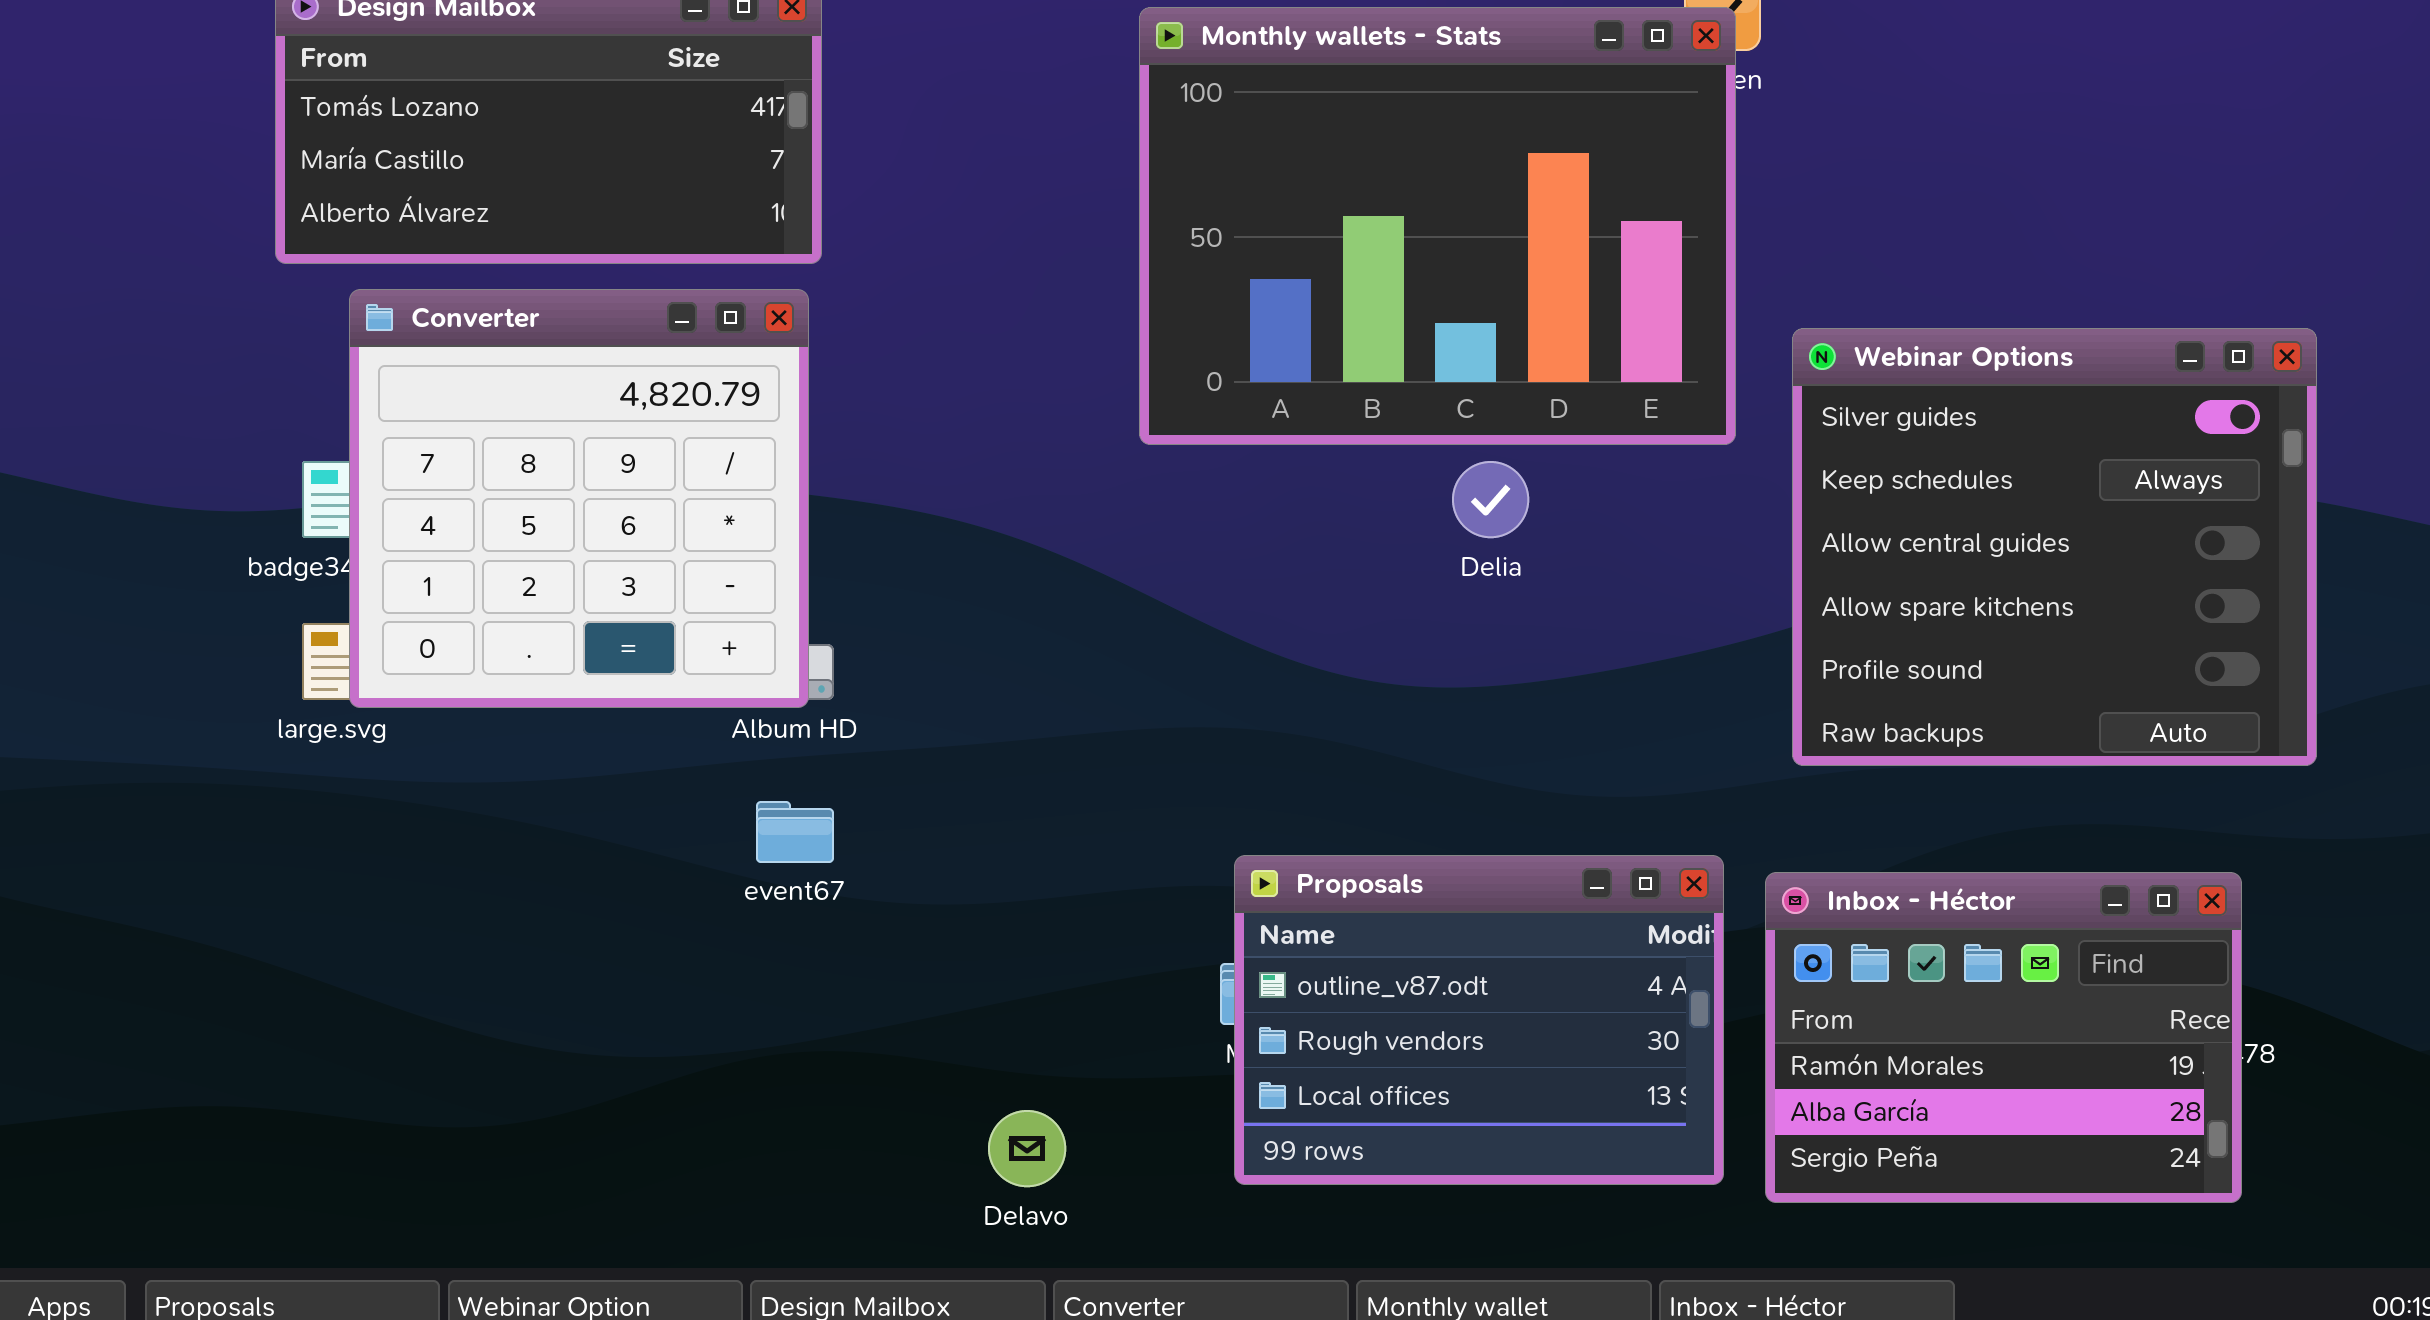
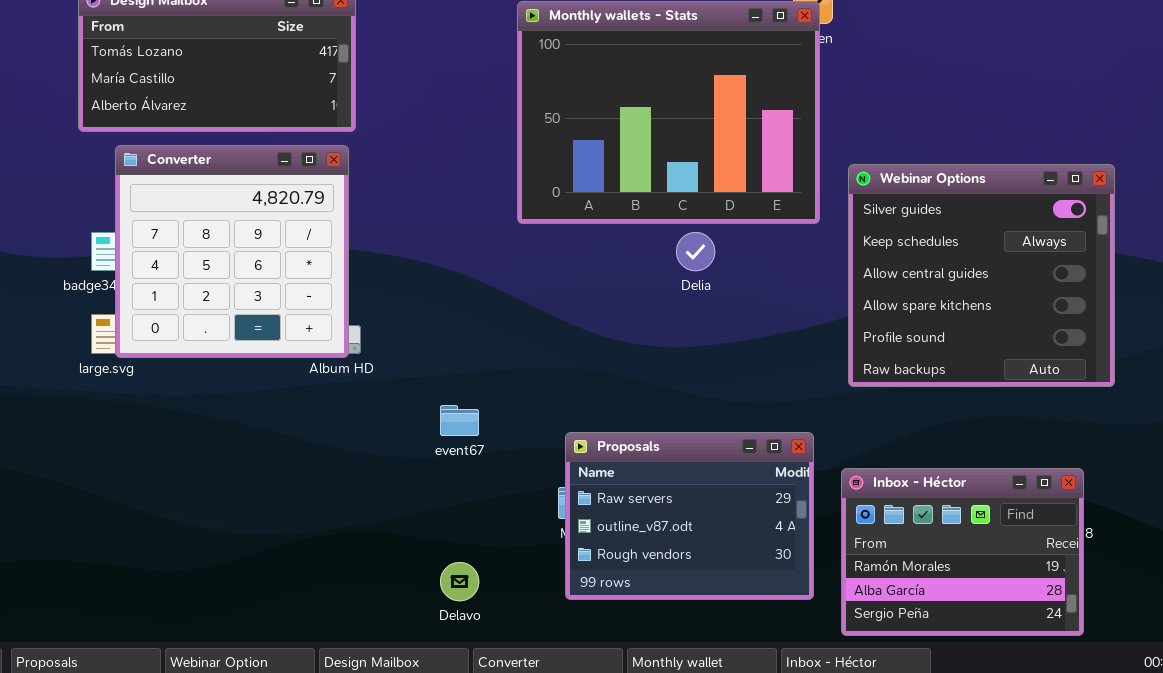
event67: [756,801,834,863] -> [440,405,479,436], moved
Proposals: [1234,855,1724,1185] -> [565,432,814,600], scrolled up 1 row
Inbox - Héctor: [1765,872,2242,1203] -> [841,468,1084,636], moved

